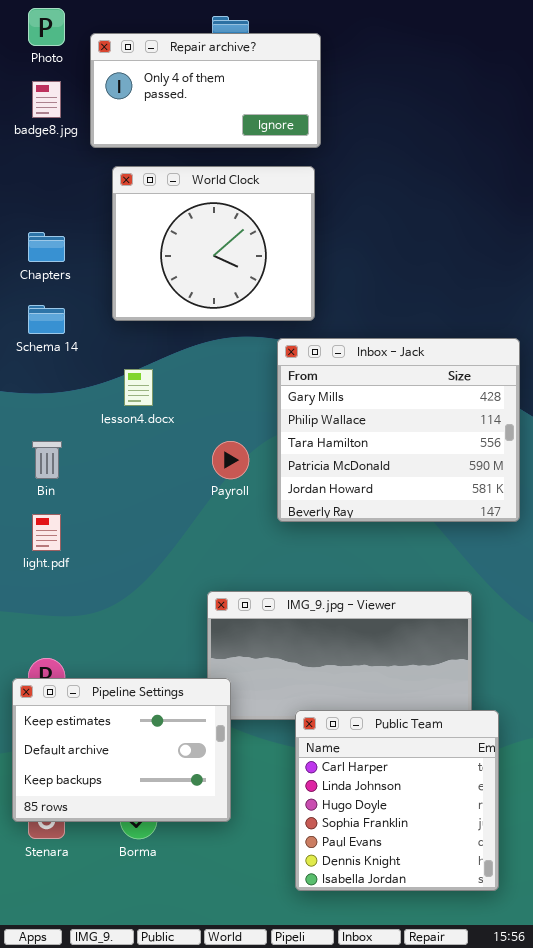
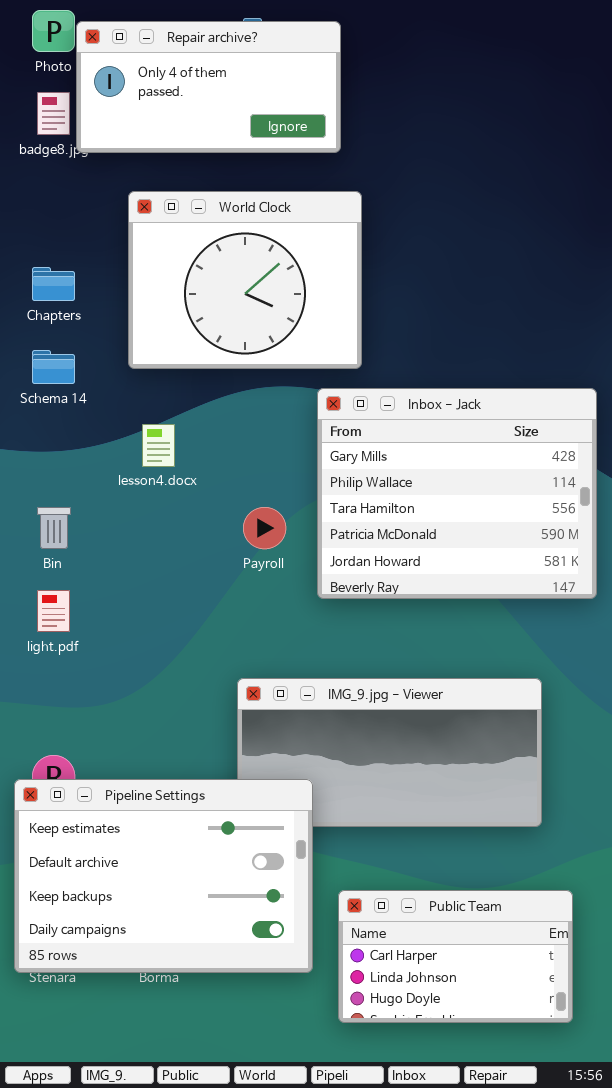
Repair archive?: [90,33,321,148] -> [76,21,341,153], moved
Pipeline Settings: [12,678,231,822] -> [14,779,313,973], resized
Public Team: [295,710,499,891] -> [338,890,573,1023], resized

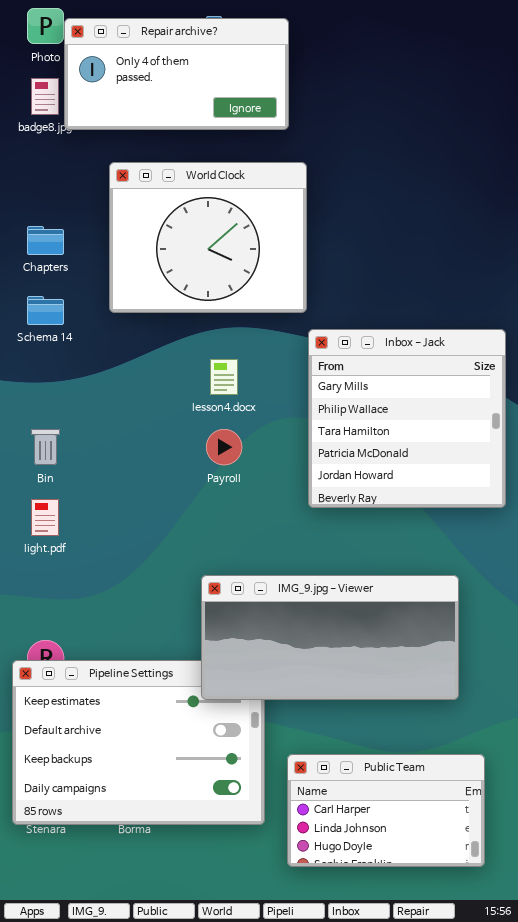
Inbox - Jack: [317,388,597,599] -> [308,329,506,508], resized
lesson4.docx: [142,424,175,467] -> [210,359,238,395], moved
IMG_9.jpg - Viewer: [237,678,542,827] -> [201,575,459,700], raised

